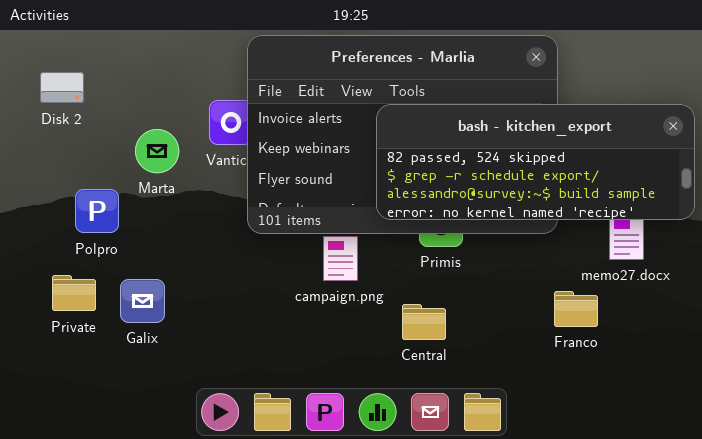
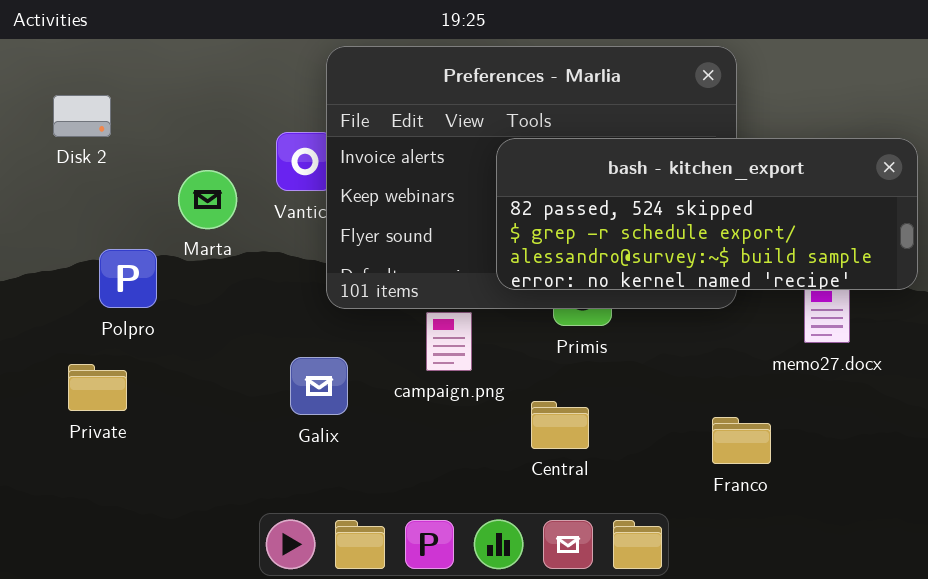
Galix: [120,279,165,323] -> [290,357,348,415], moved
Franco: [554,291,598,327] -> [712,417,771,464], moved

